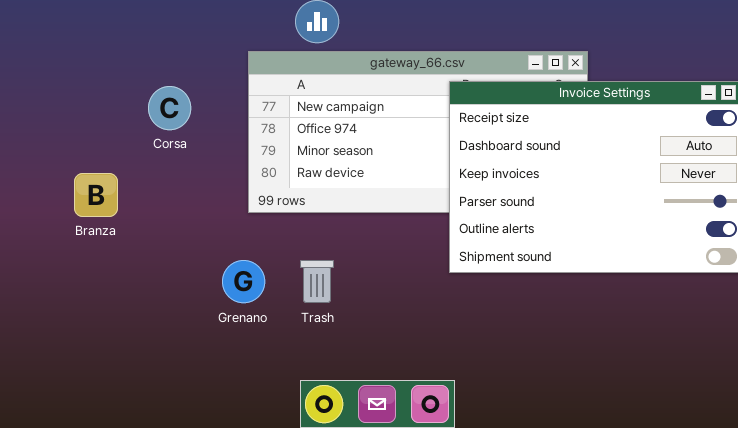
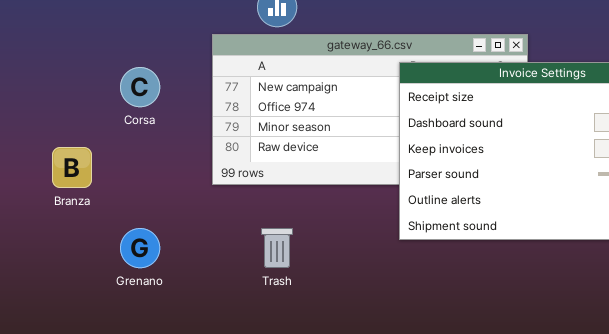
Grenano: [222,260,265,303] -> [120,228,160,268], moved

